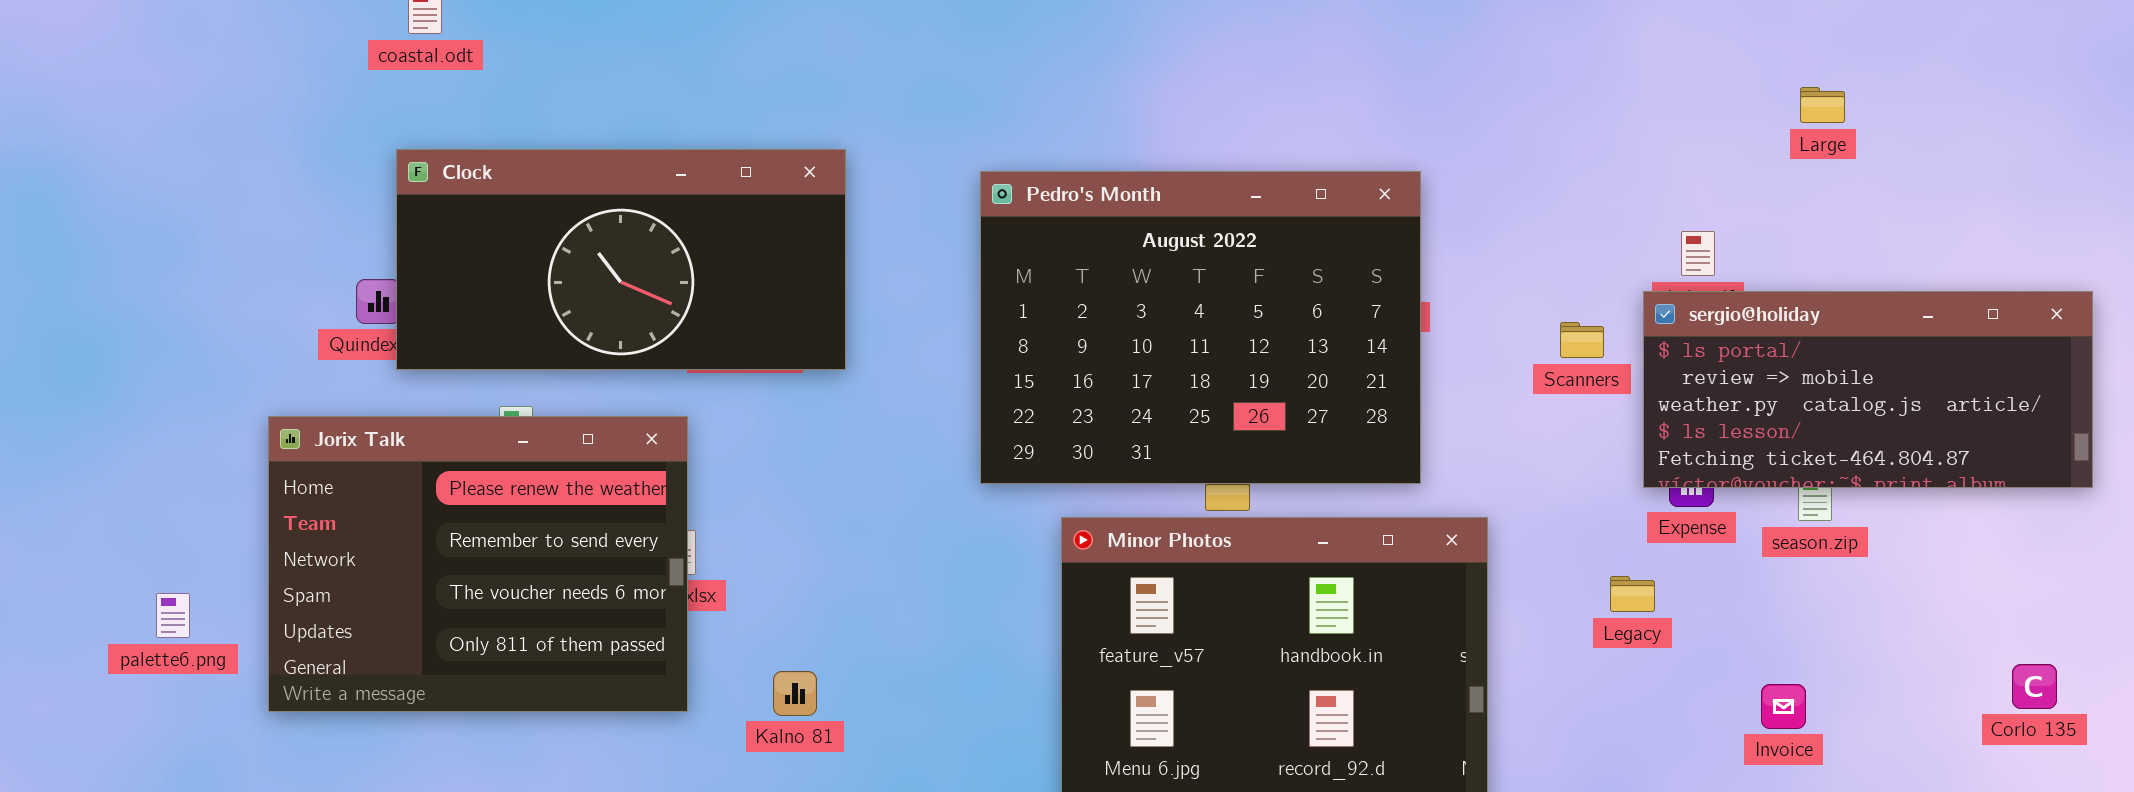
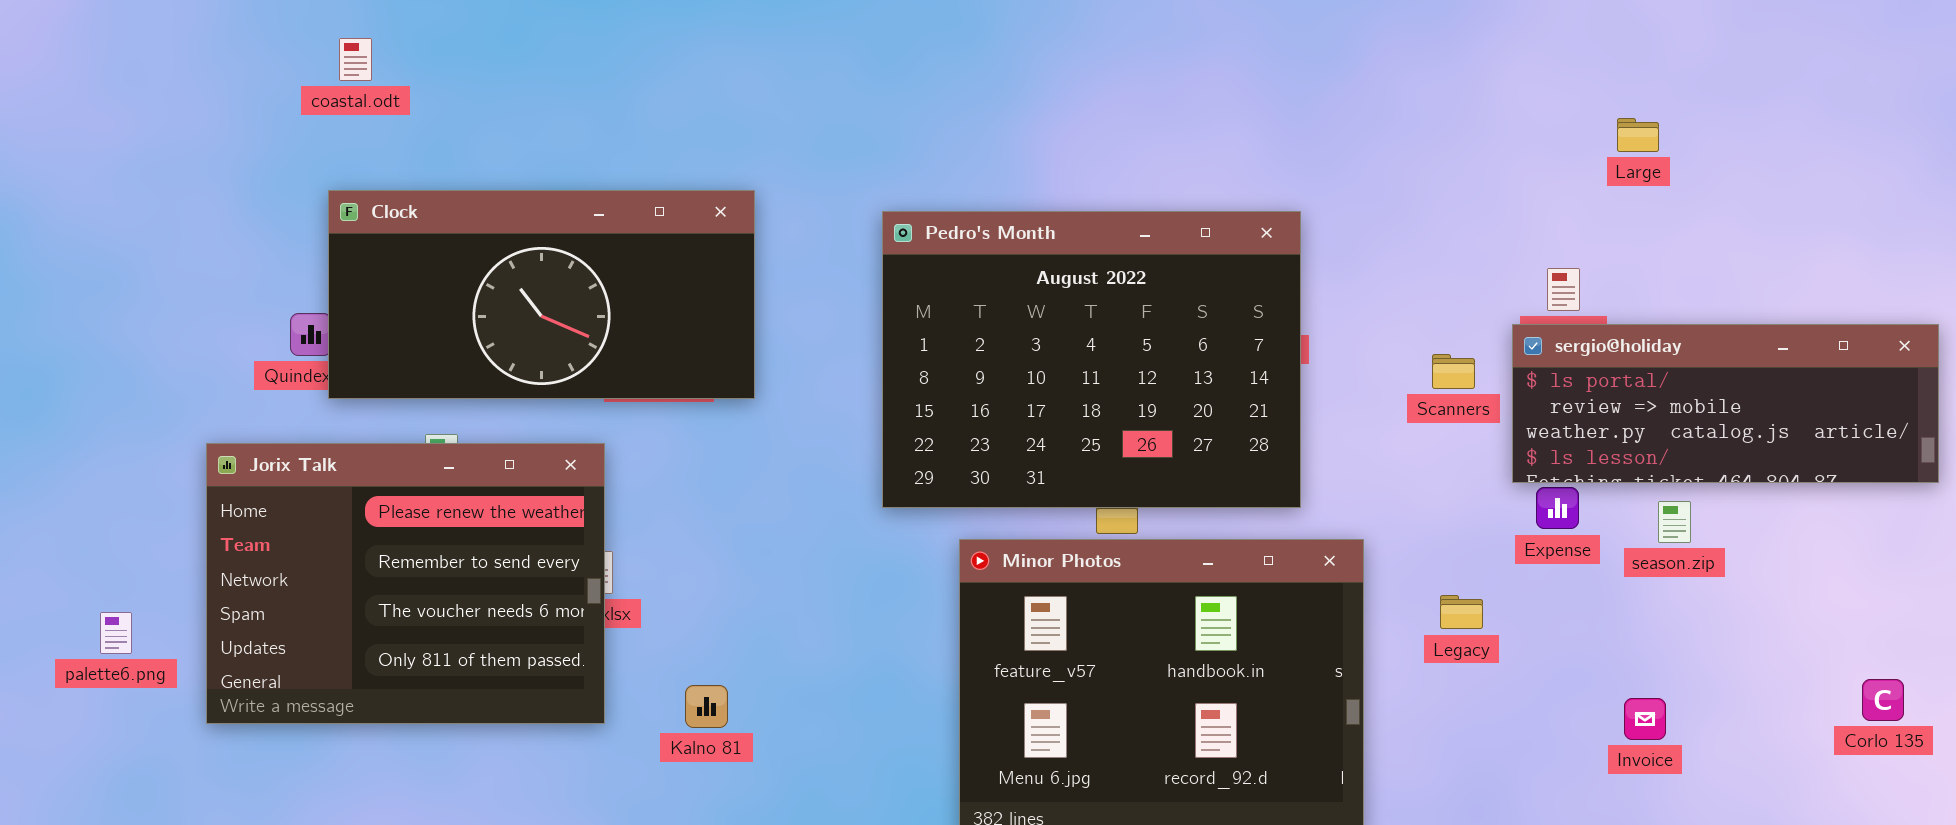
Large: [1800,87,1845,123] -> [1617,118,1659,152], moved
sergio@holiday: [1643,291,2093,488] -> [1512,324,1939,483], resized
Legacy: [1610,576,1655,612] -> [1440,595,1483,629], moved

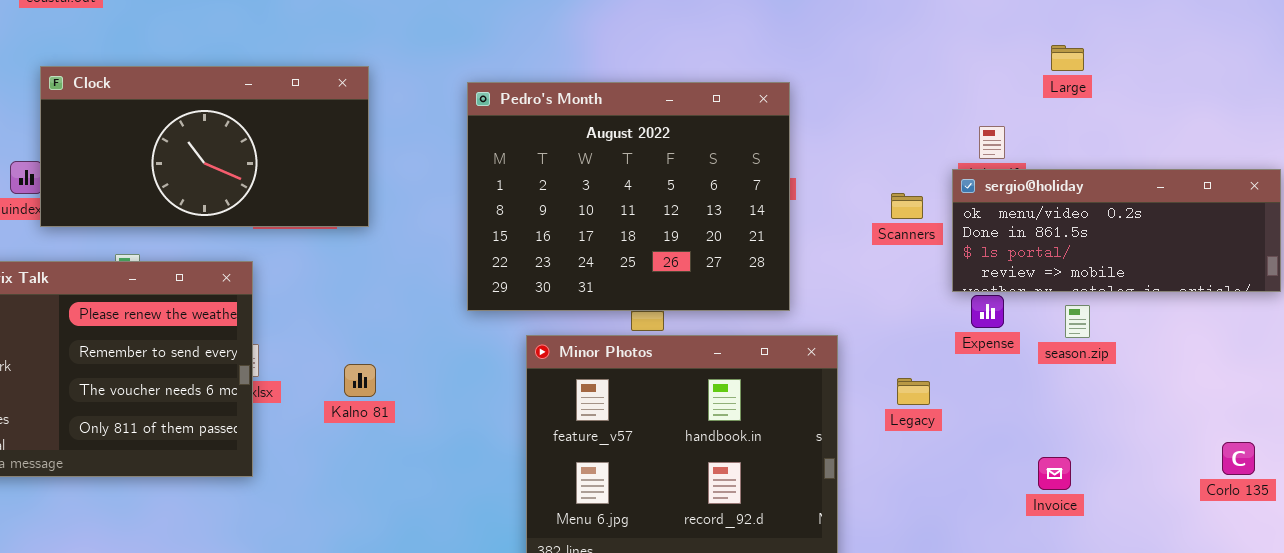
Large: [1617,118,1659,152] -> [1051,45,1084,71], moved
sergio@holiday: [1512,324,1939,483] -> [952,169,1281,292], scrolled up 2 rows
Kalno 81: [685,685,728,728] -> [344,364,376,397], moved

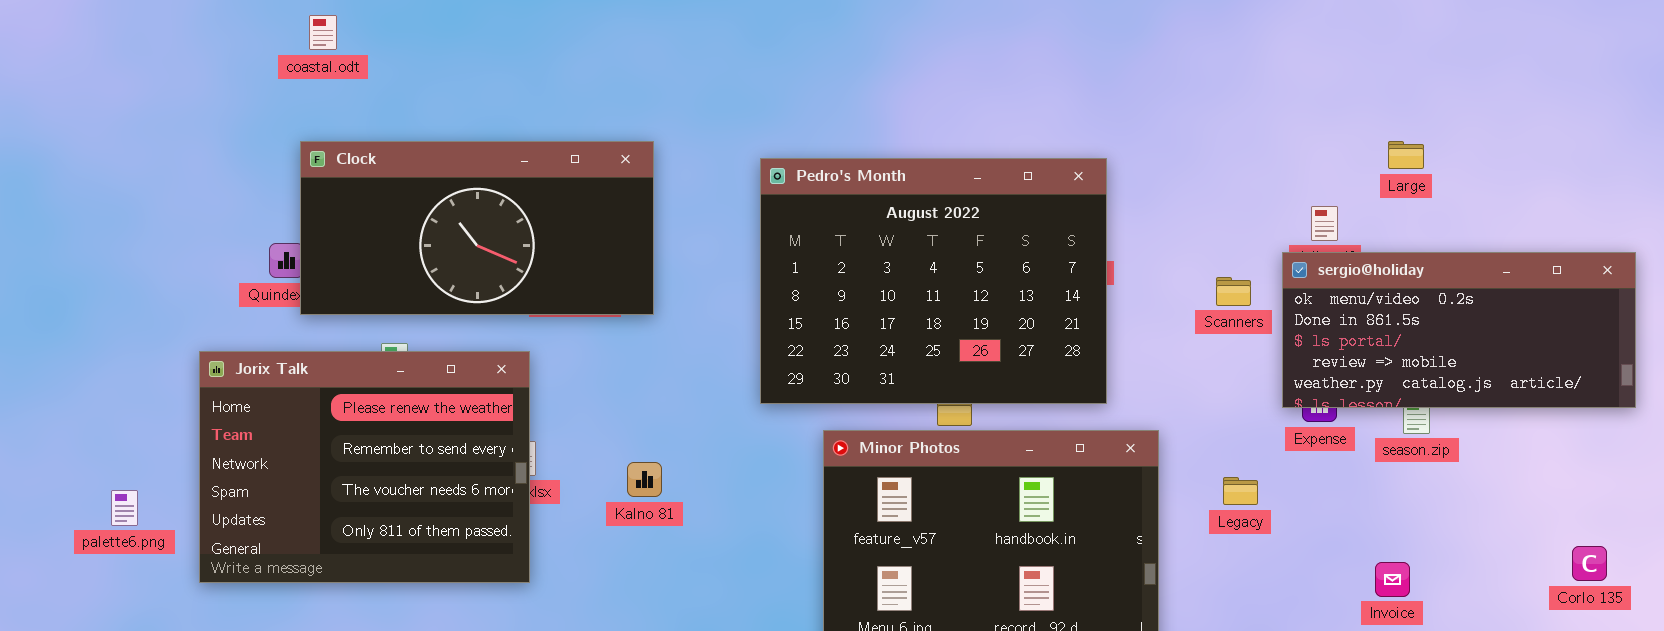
Large: [1051,45,1084,71] -> [1388,141,1424,169], moved
sergio@holiday: [952,169,1281,292] -> [1282,252,1636,408], resized

